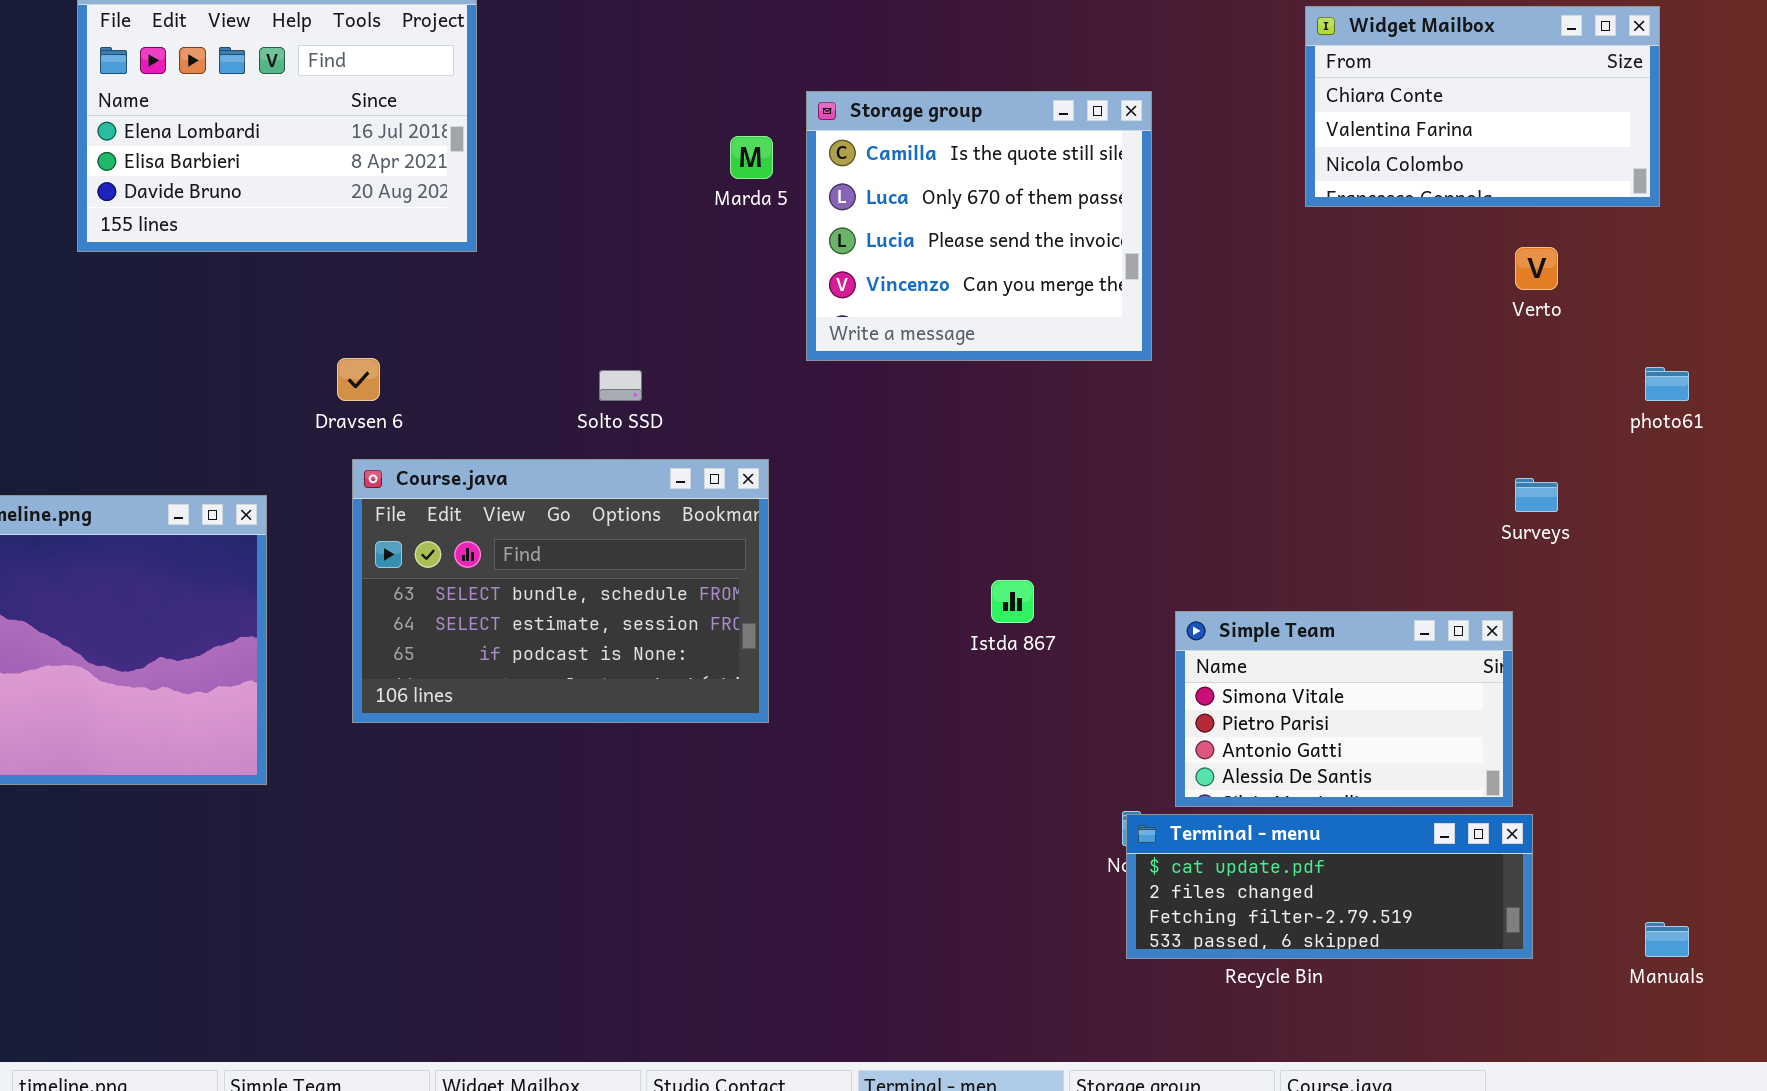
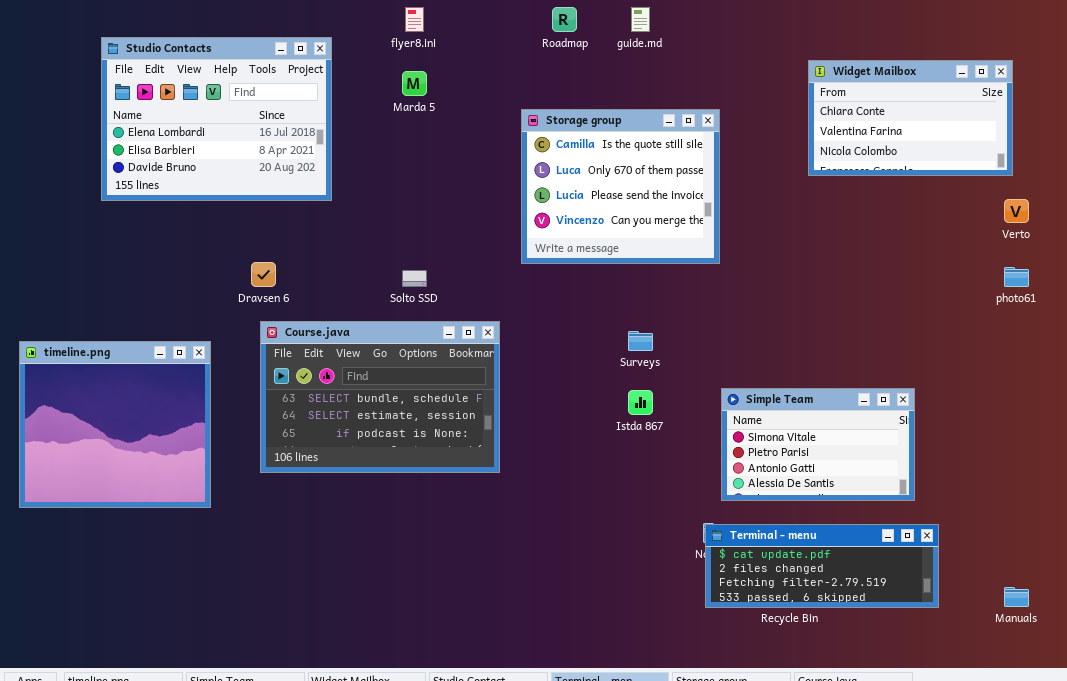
Marda 5: [730,136,773,179] -> [402,71,427,96], moved
Verto: [1515,247,1558,290] -> [1004,199,1029,223], moved
Surveys: [1515,478,1558,512] -> [628,331,653,351], moved
Simple Team: [1175,611,1513,807] -> [721,388,915,501], moved

